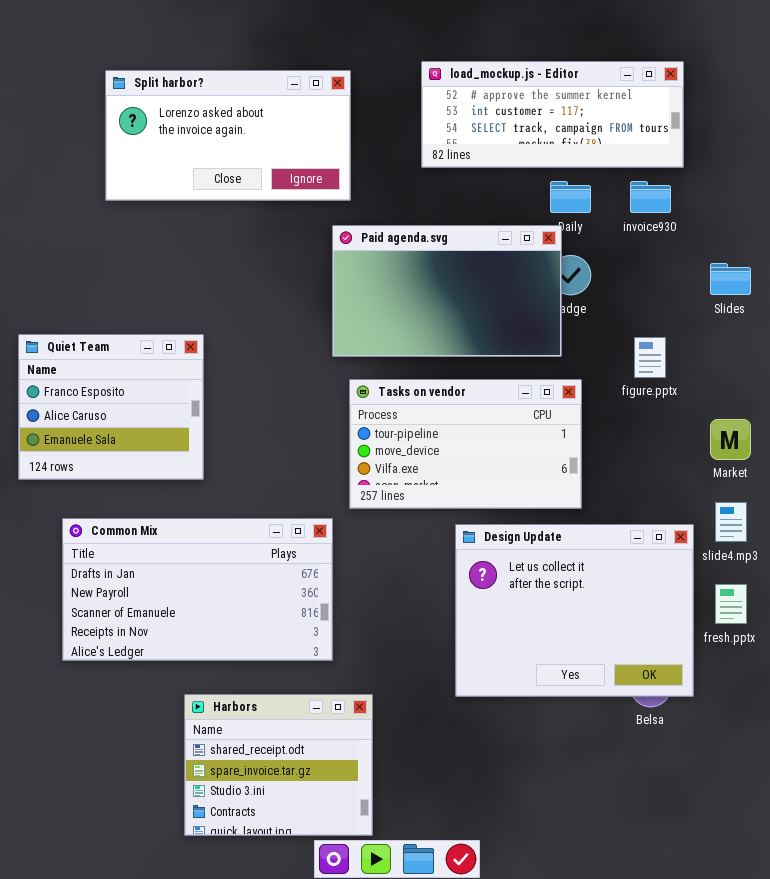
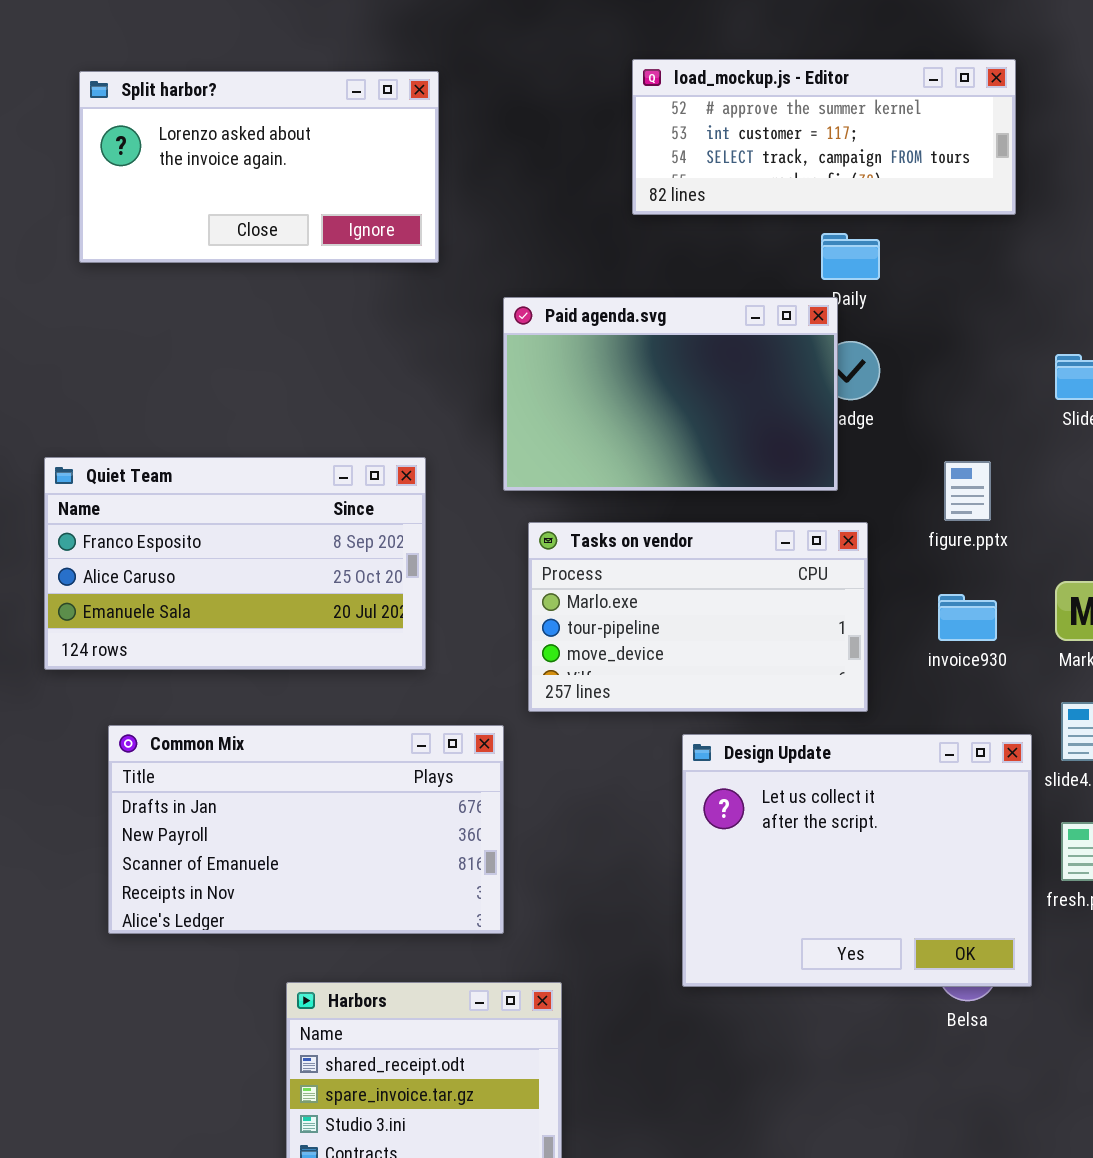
Split harbor?: [105,70,351,201] -> [79,71,439,263], moved
invoice930: [630,181,671,213] -> [938,594,997,641], moved
Quiet Team: [18,334,204,480] -> [44,457,426,670], resized
Tasks on vendor: [349,379,582,509] -> [528,522,868,712], scrolled up 1 row

